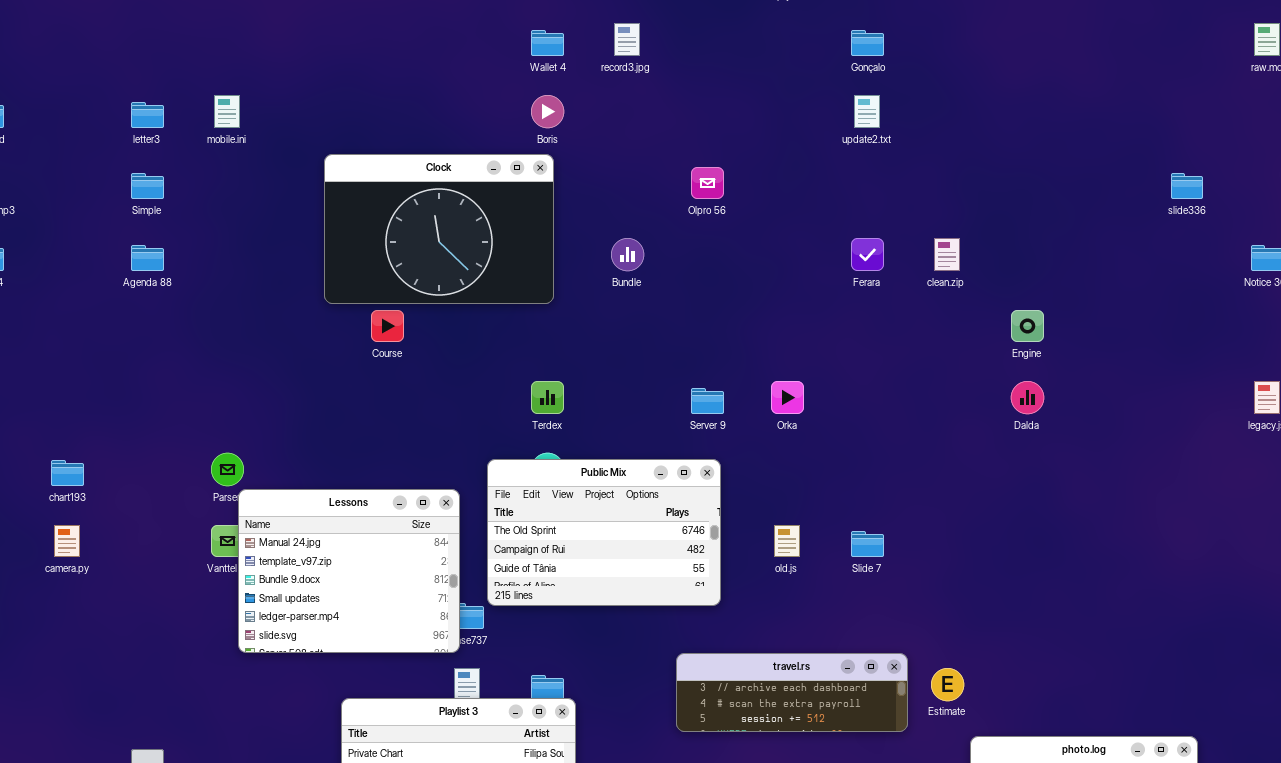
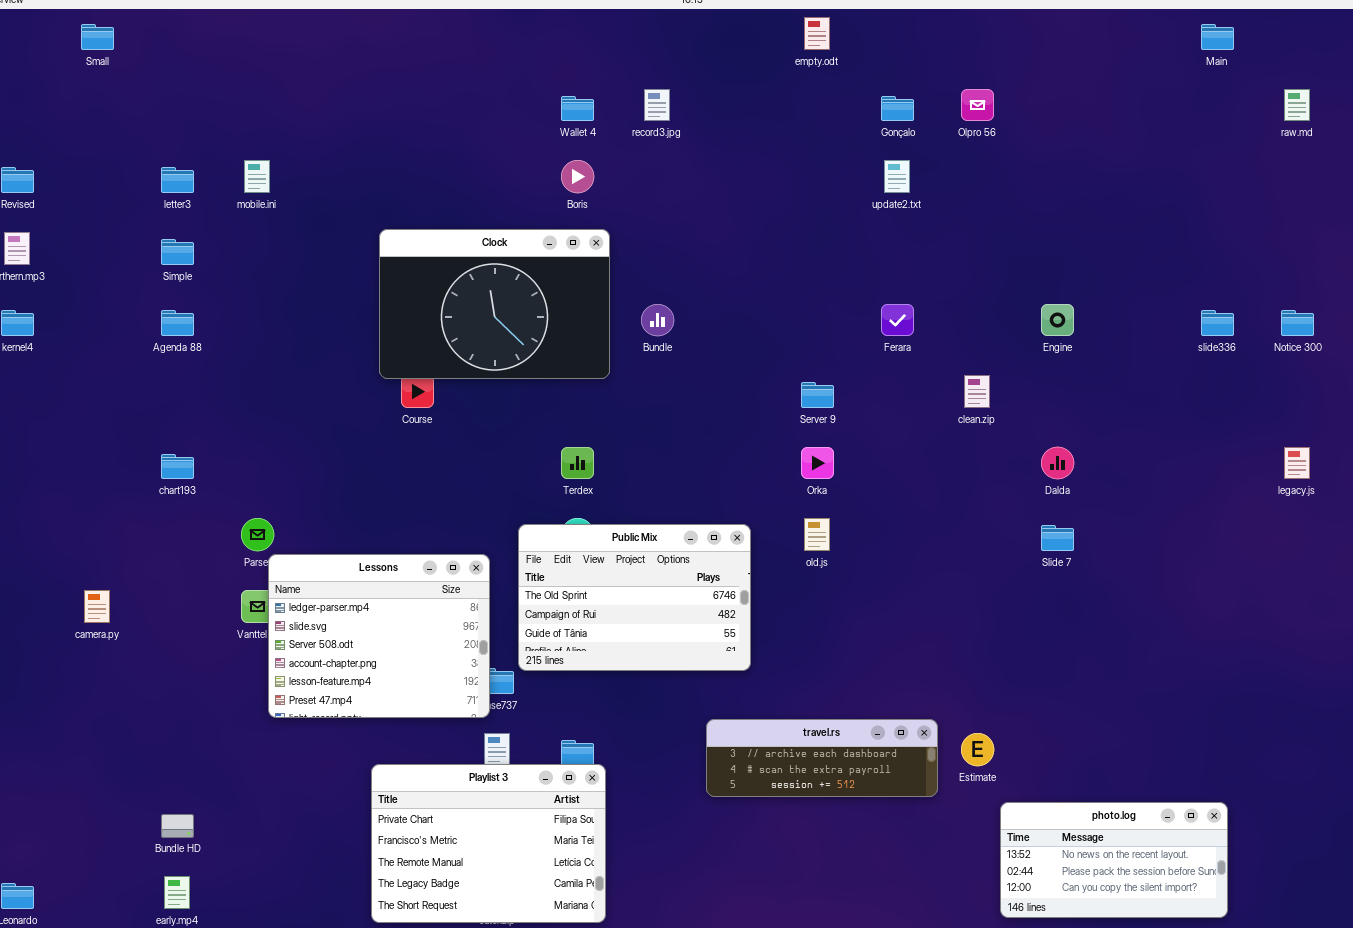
Clock: [324,154,554,304] -> [379,229,610,379], moved
Olpro 56: [691,167,724,199] -> [961,89,994,121], moved
slide336: [1171,173,1203,199] -> [1201,310,1234,336], moved
clean.zip: [934,238,960,271] -> [964,375,990,408], moved
Engine: [1011,310,1044,342] -> [1041,304,1074,336], moved
Server 9: [691,388,724,414] -> [801,382,834,408], moved
chart193: [51,460,84,486] -> [161,454,194,479], moved
Lessons: [238,489,460,653] -> [268,554,490,718], scrolled down 4 rows
old.js: [774,525,800,557] -> [804,518,830,551], moved
Slide 7: [851,531,884,557] -> [1041,525,1074,551], moved

